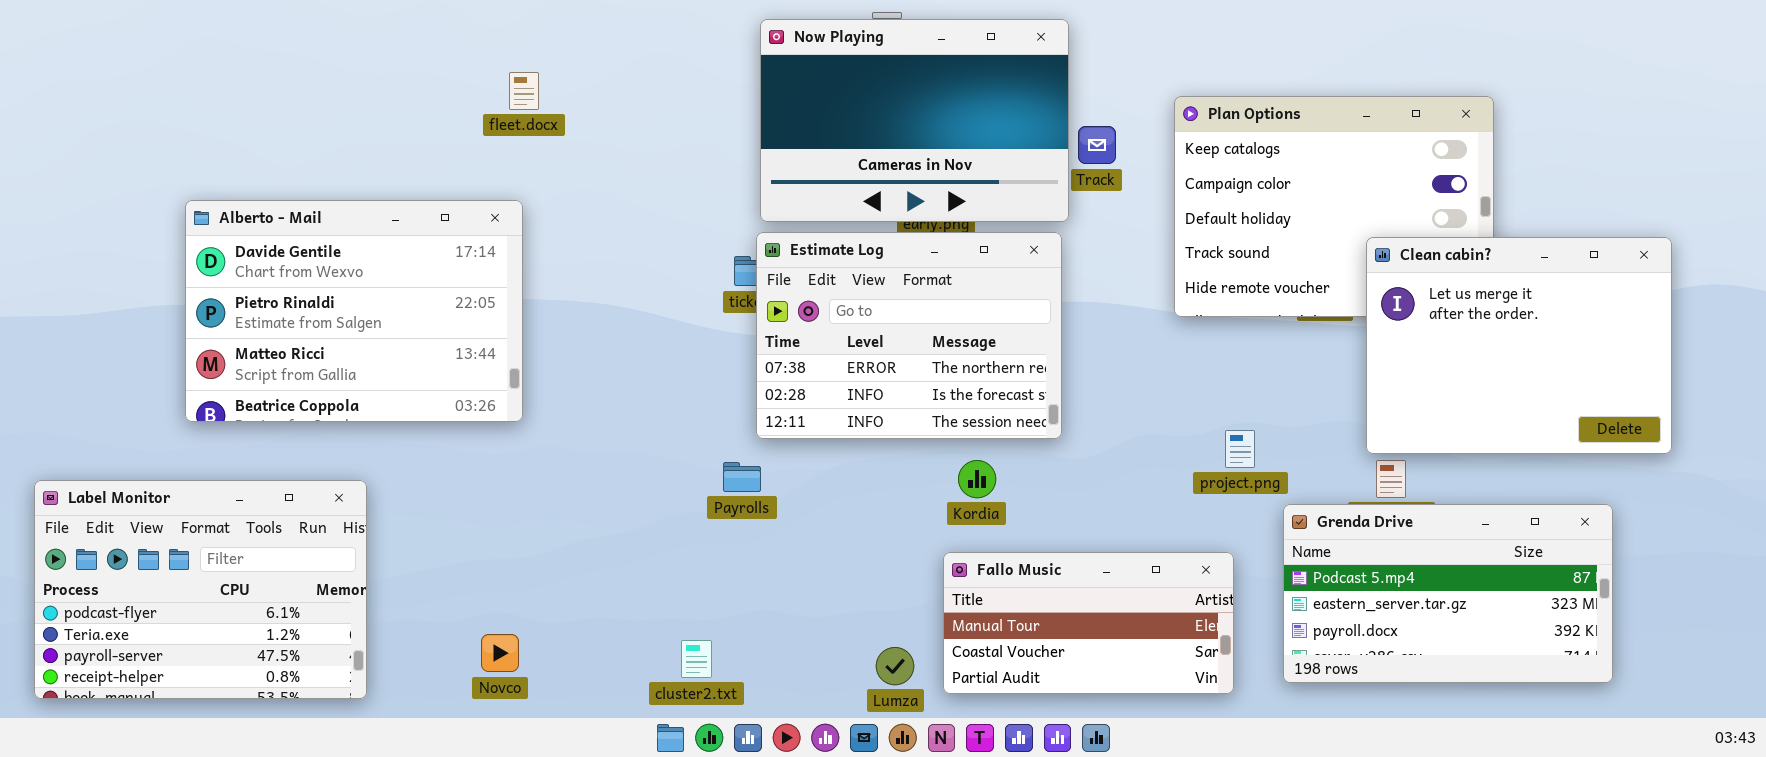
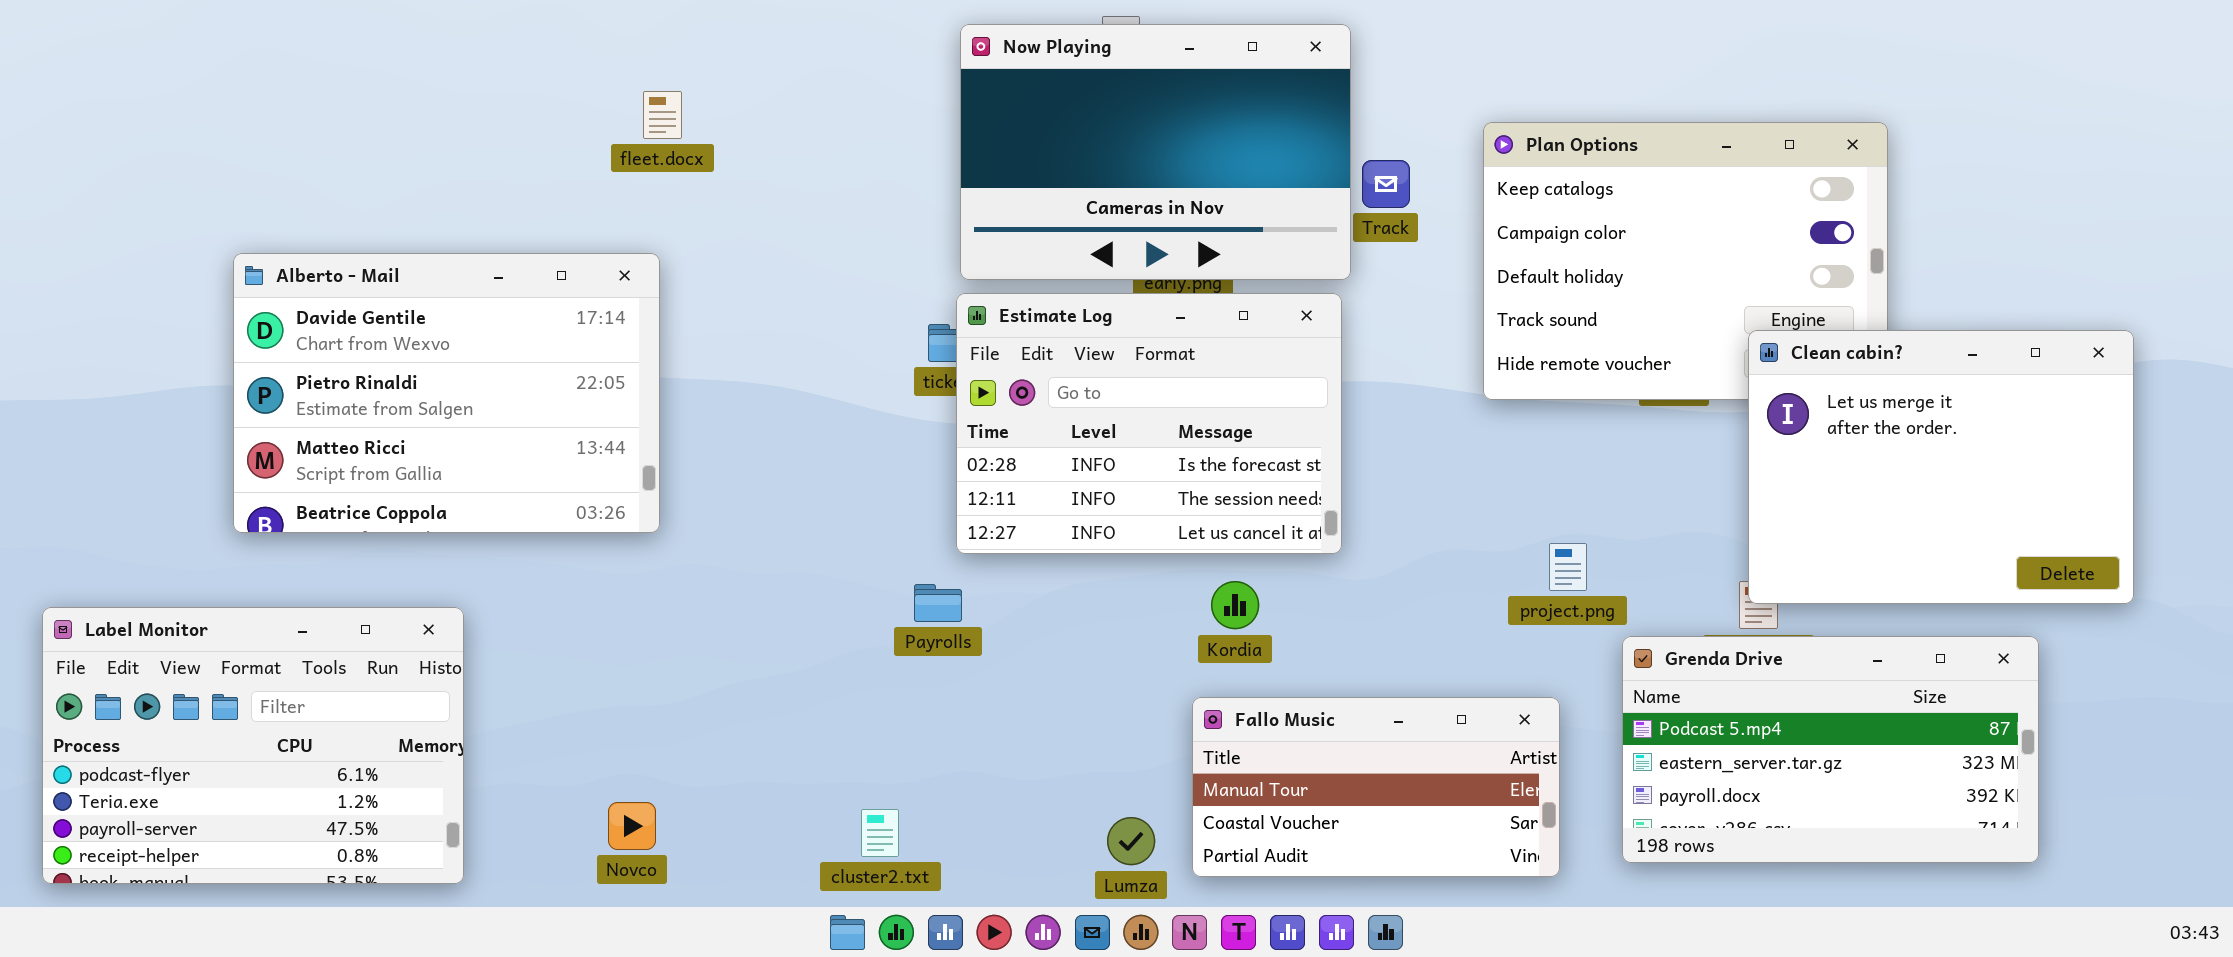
Estimate Log: [756,232,1062,439] -> [956,293,1342,554], scrolled down 1 row
Clean cabin?: [1366,237,1672,454] -> [1748,330,2134,604], moved

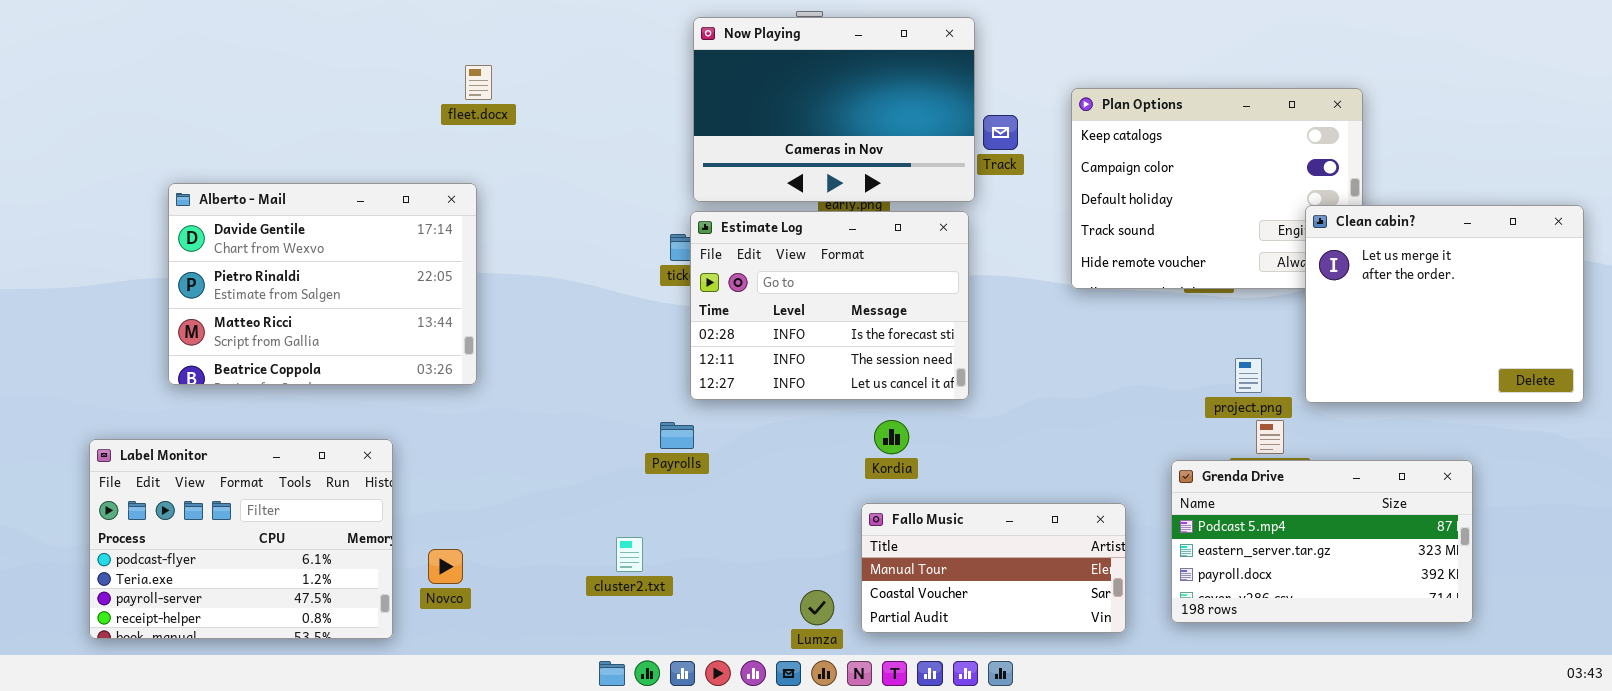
Clean cabin?: [1748,330,2134,604] -> [1305,205,1584,403], moved
project.png: [1549,543,1587,591] -> [1235,358,1262,393], moved
Label Monitor: [42,607,464,884] -> [89,439,393,639], moved
Novco: [608,802,656,850] -> [428,549,463,584], moved
cluster2.txt: [861,809,899,857] -> [616,537,643,572], moved

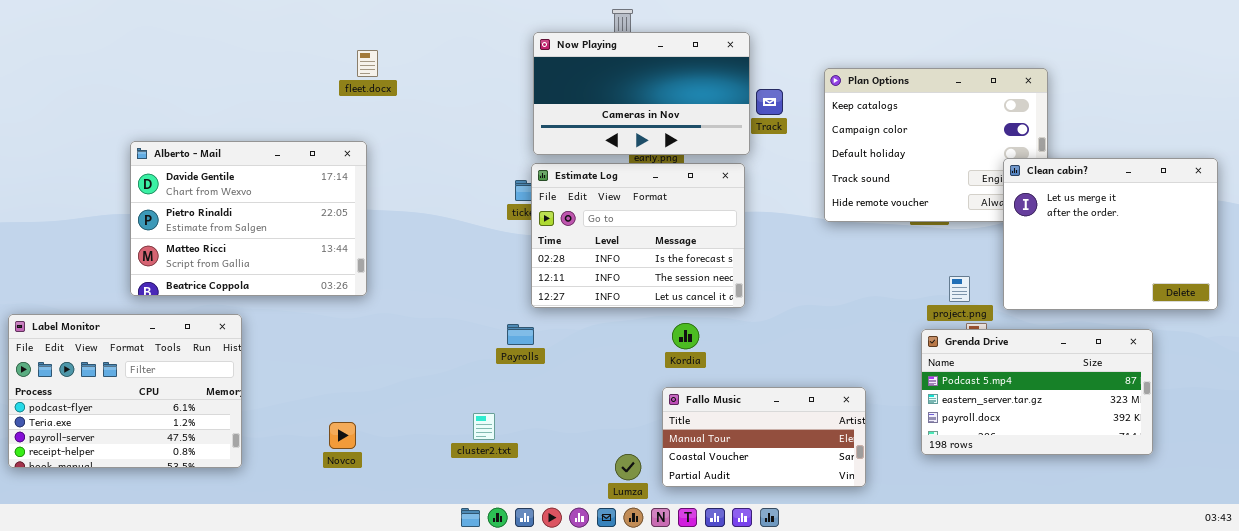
Now Playing: [693,17,975,202] -> [533,32,750,155], resized
Label Monitor: [89,439,393,639] -> [8,314,242,468], moved
Grenda Drive: [1171,460,1473,623] -> [921,329,1153,455], moved

